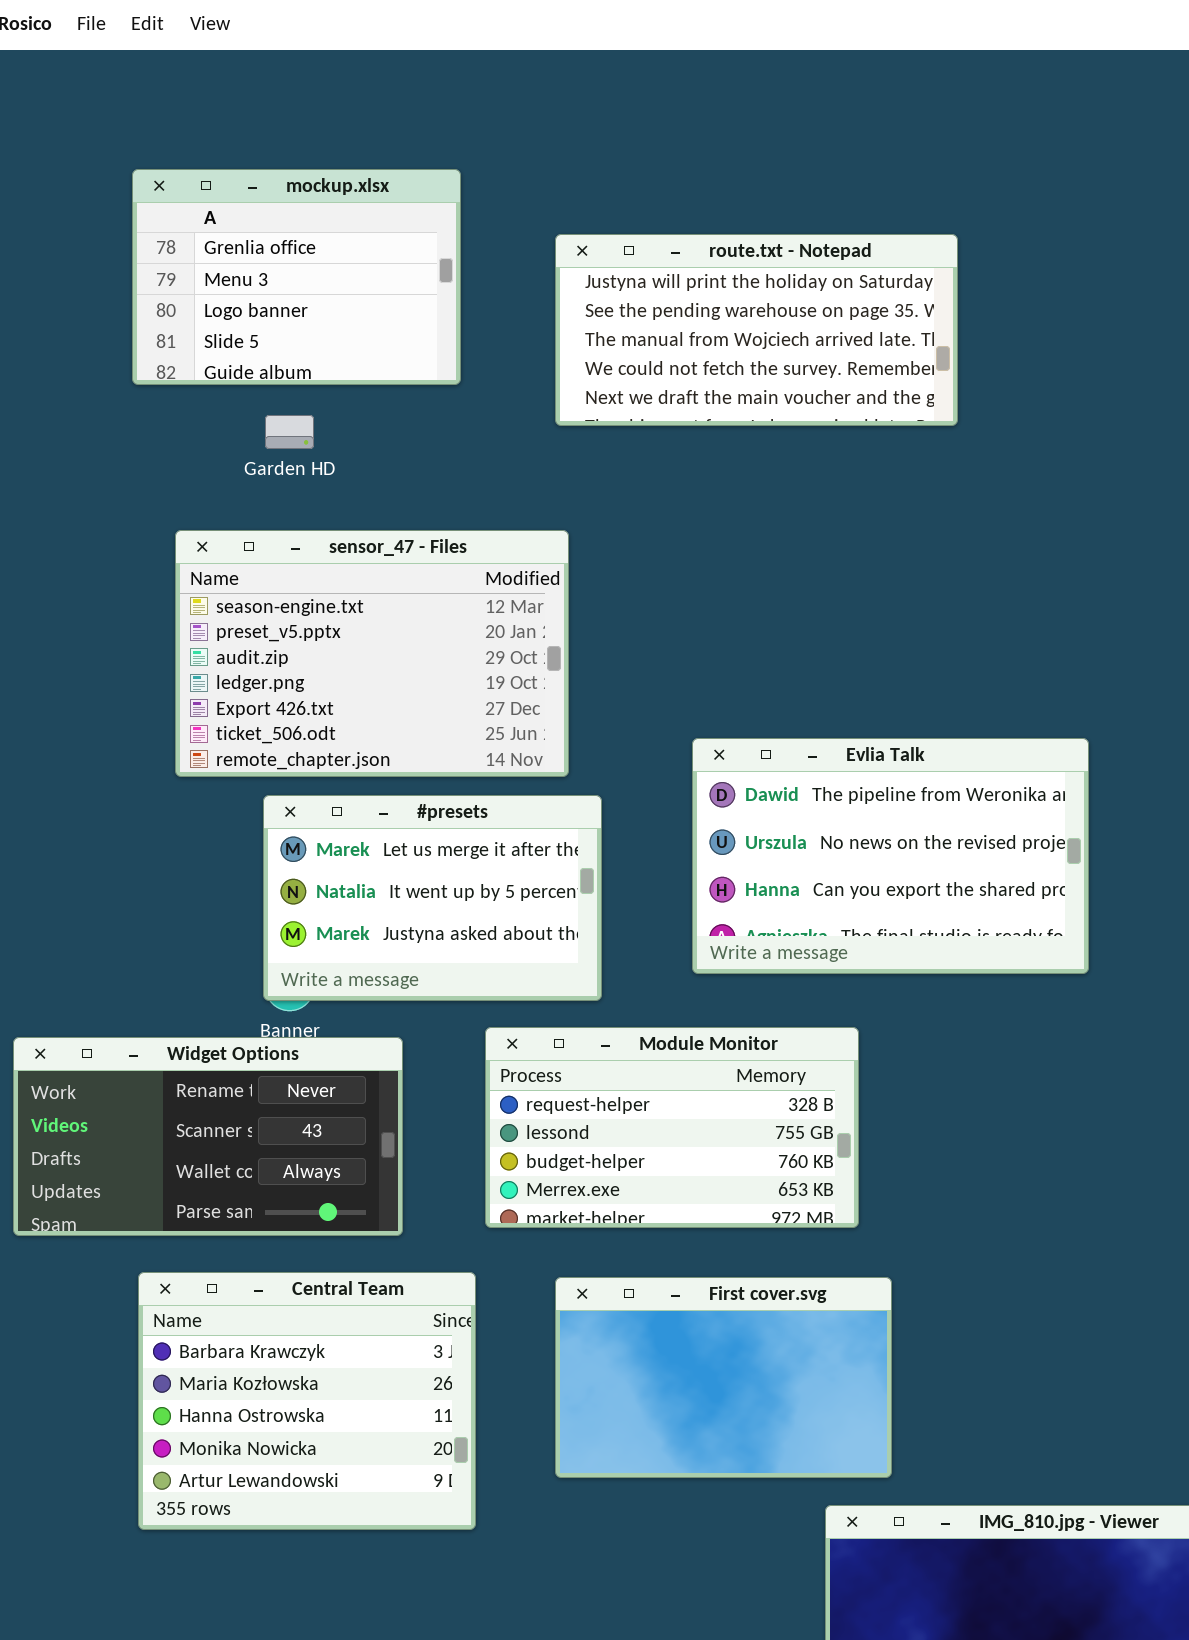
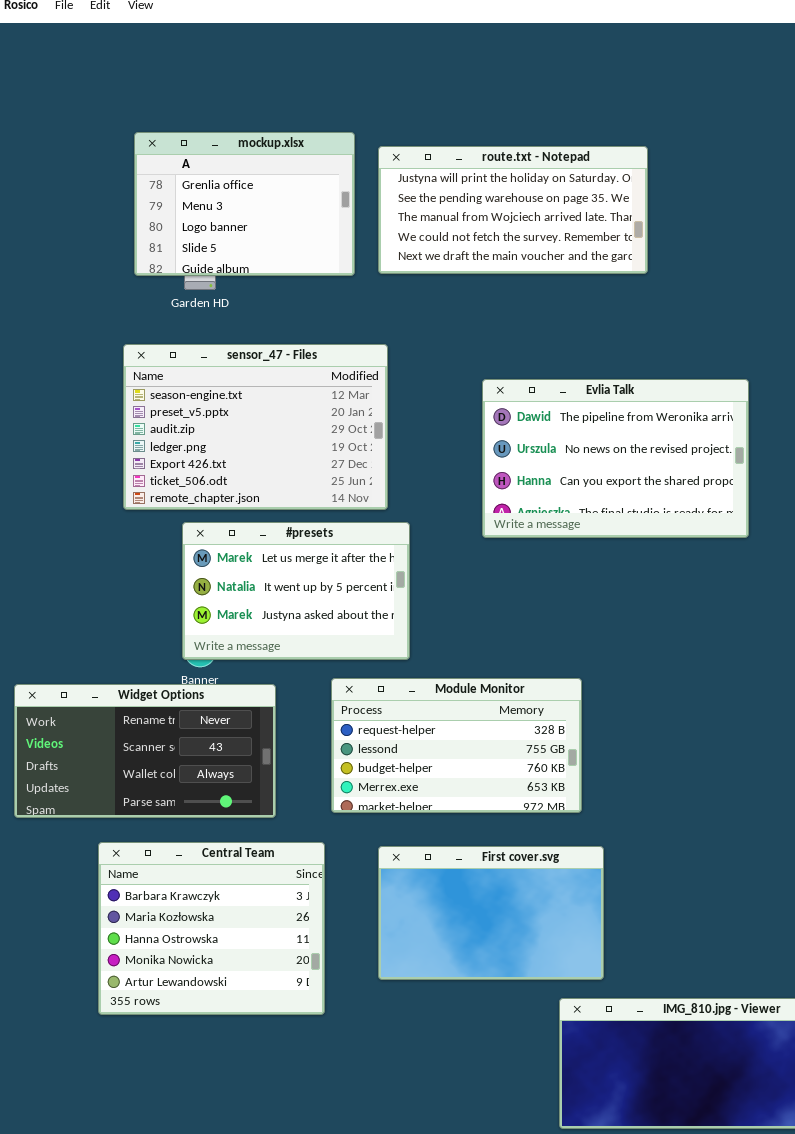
mockup.xlsx: [132,169,461,385] -> [134,132,355,276], moved
Evlia Talk: [692,738,1089,974] -> [482,379,749,538], moved

